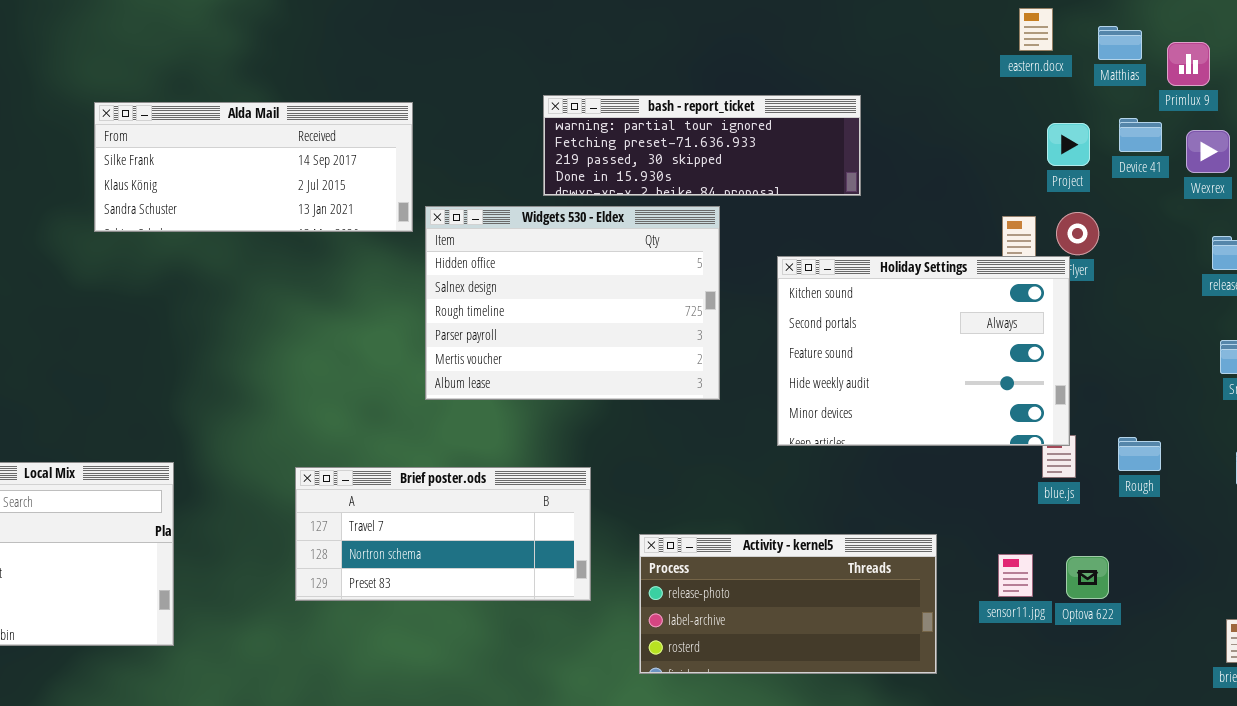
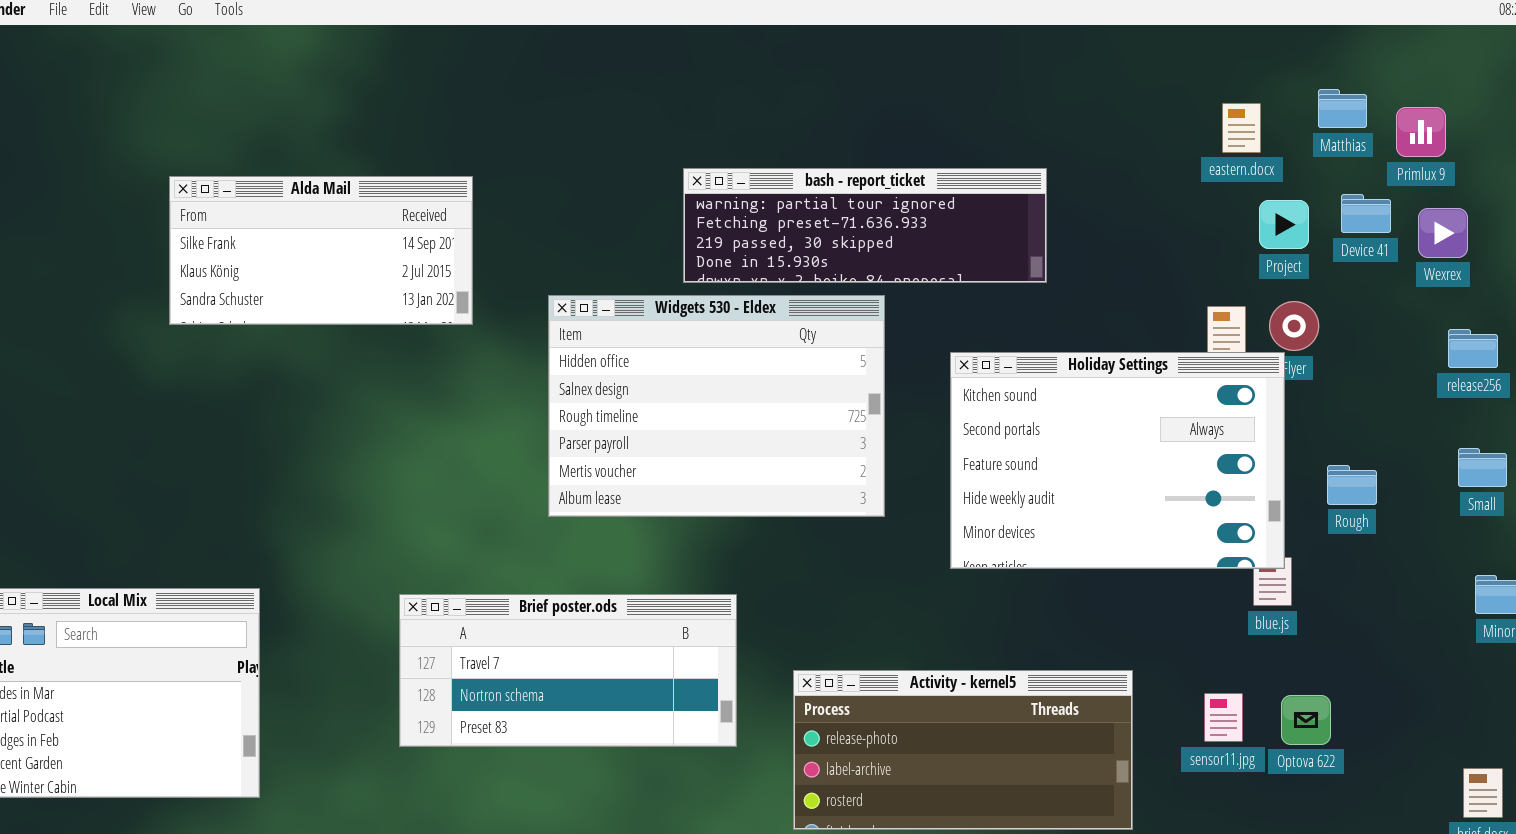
eastern.docx: [1019,8,1053,51] -> [1222,103,1261,153], moved
Alda Mail: [94,102,413,232] -> [169,176,473,325], resized
Rough: [1118,437,1161,471] -> [1327,465,1377,505], moved

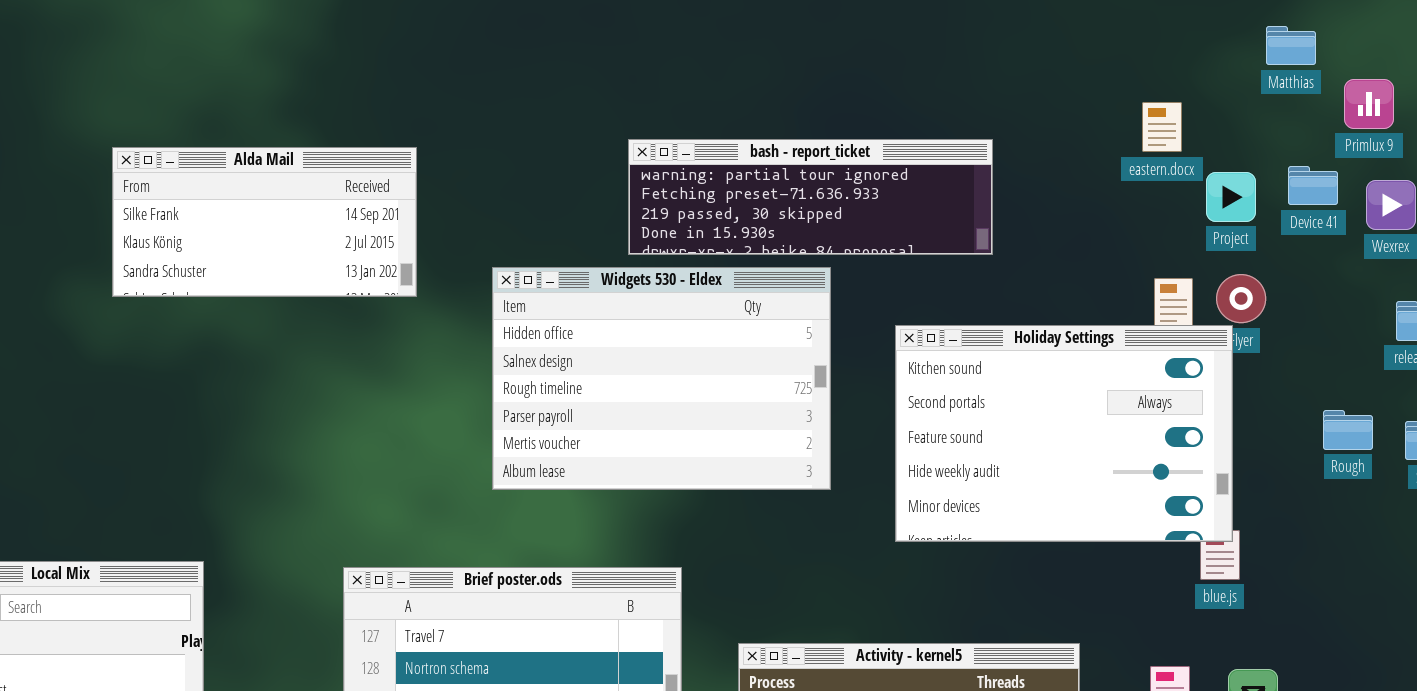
Matthias: [1318,89,1367,128] -> [1266,26,1316,65], moved
eastern.docx: [1222,103,1261,153] -> [1142,102,1182,152], moved
Rough: [1327,465,1377,505] -> [1323,410,1373,450], moved

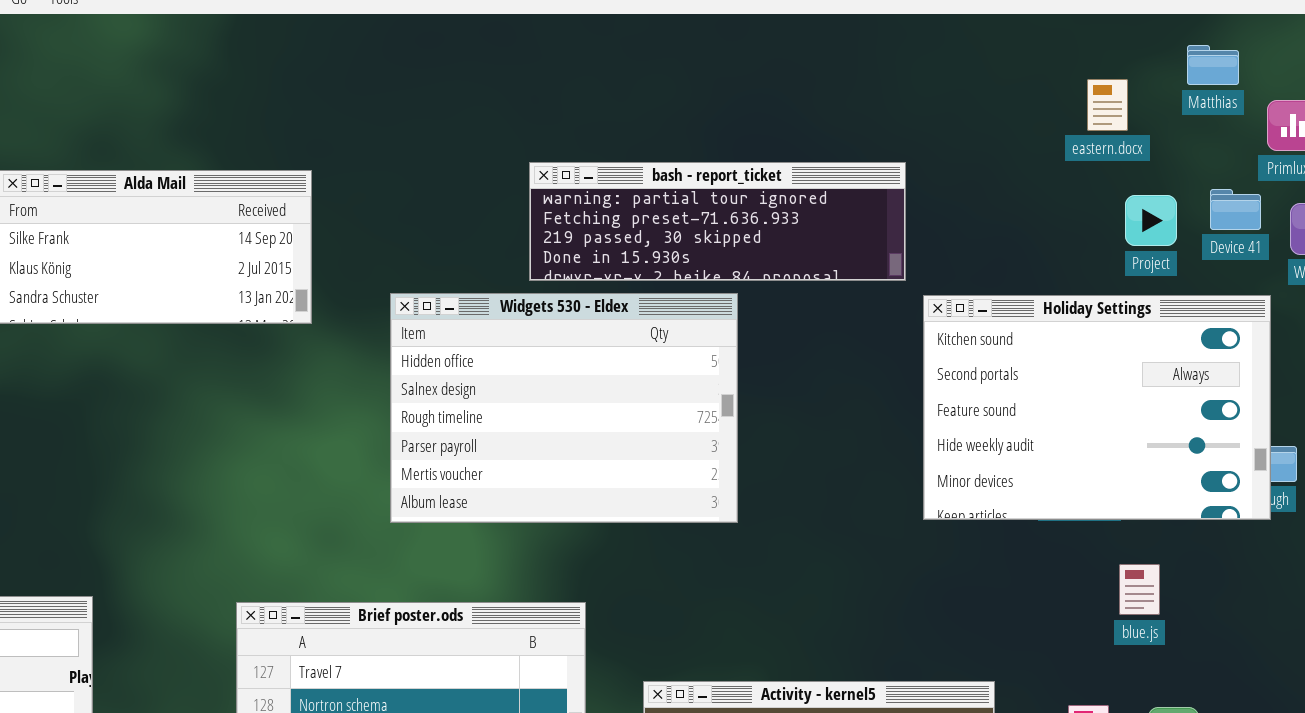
eastern.docx: [1142,102,1182,152] -> [1087,79,1128,131], moved
Holiday Settings: [895,325,1233,542] -> [923,295,1271,520], moved

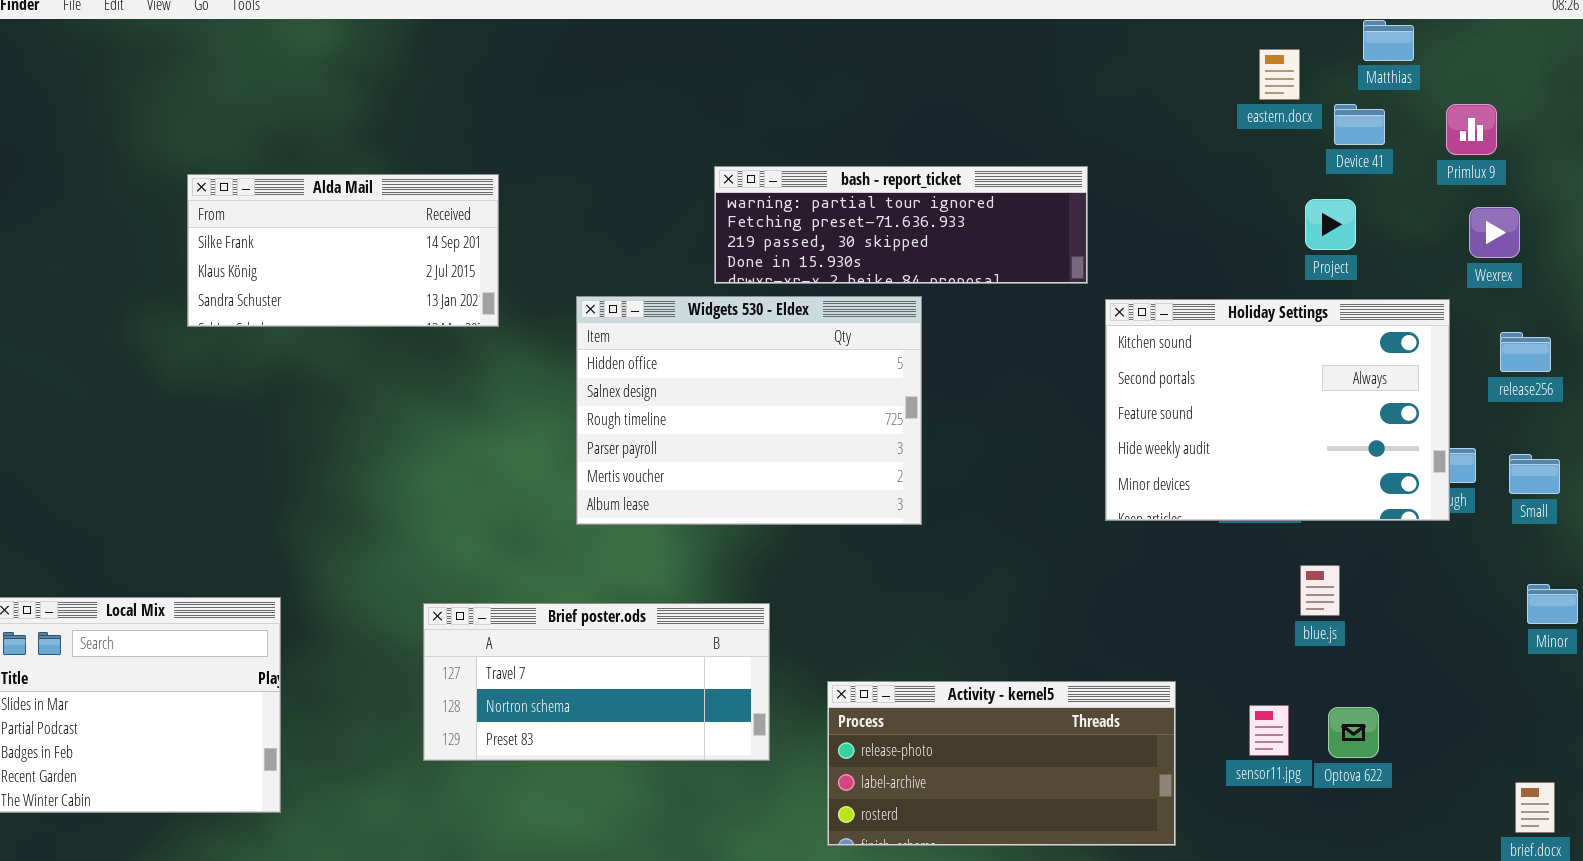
Matthias: [1187,45,1239,85] -> [1363,20,1414,61], moved
eastern.docx: [1087,79,1128,131] -> [1259,49,1300,100], moved
Device 41: [1210,189,1261,230] -> [1334,104,1385,145], moved

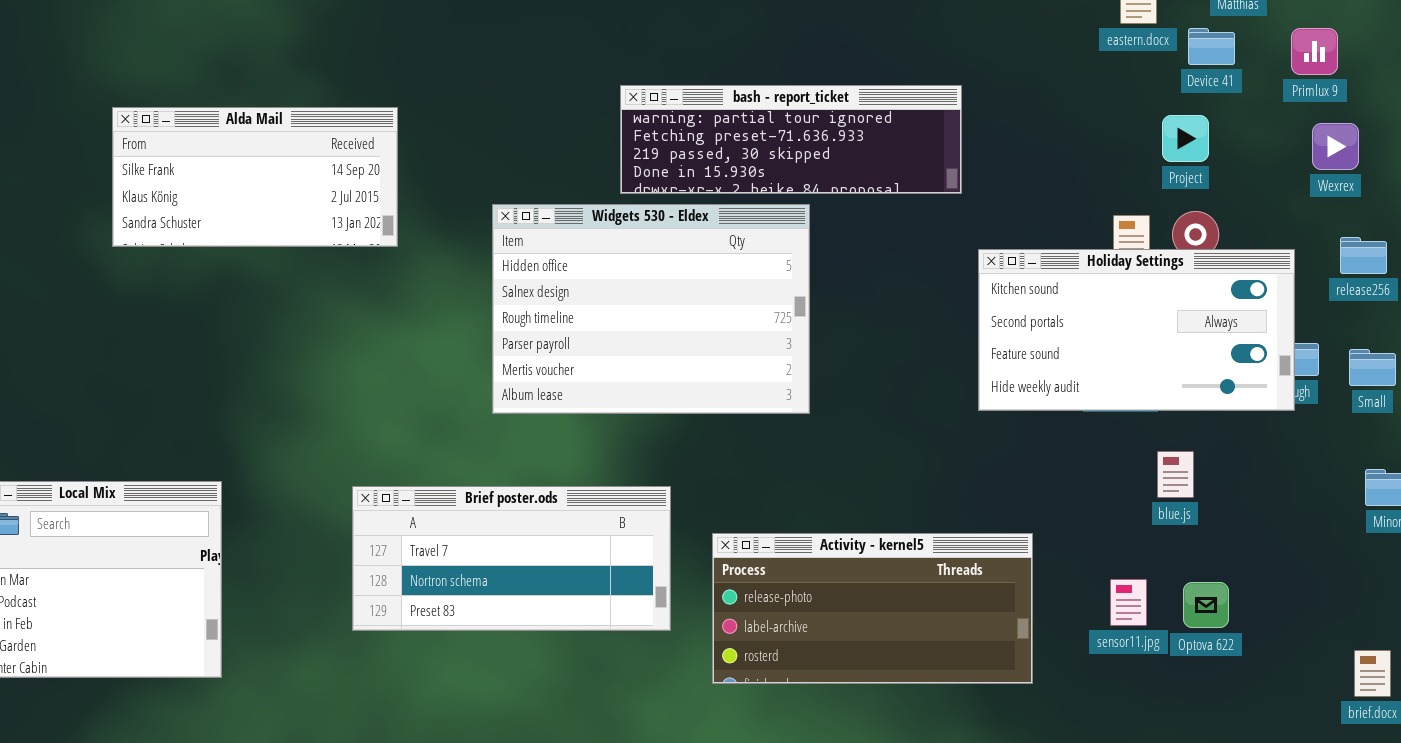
Alda Mail: [187,174,499,327] -> [112,107,398,247], moved
Holiday Settings: [1105,299,1450,521] -> [978,249,1295,411], resized
Activity - kernel5: [827,681,1176,846] -> [712,533,1033,684], moved

